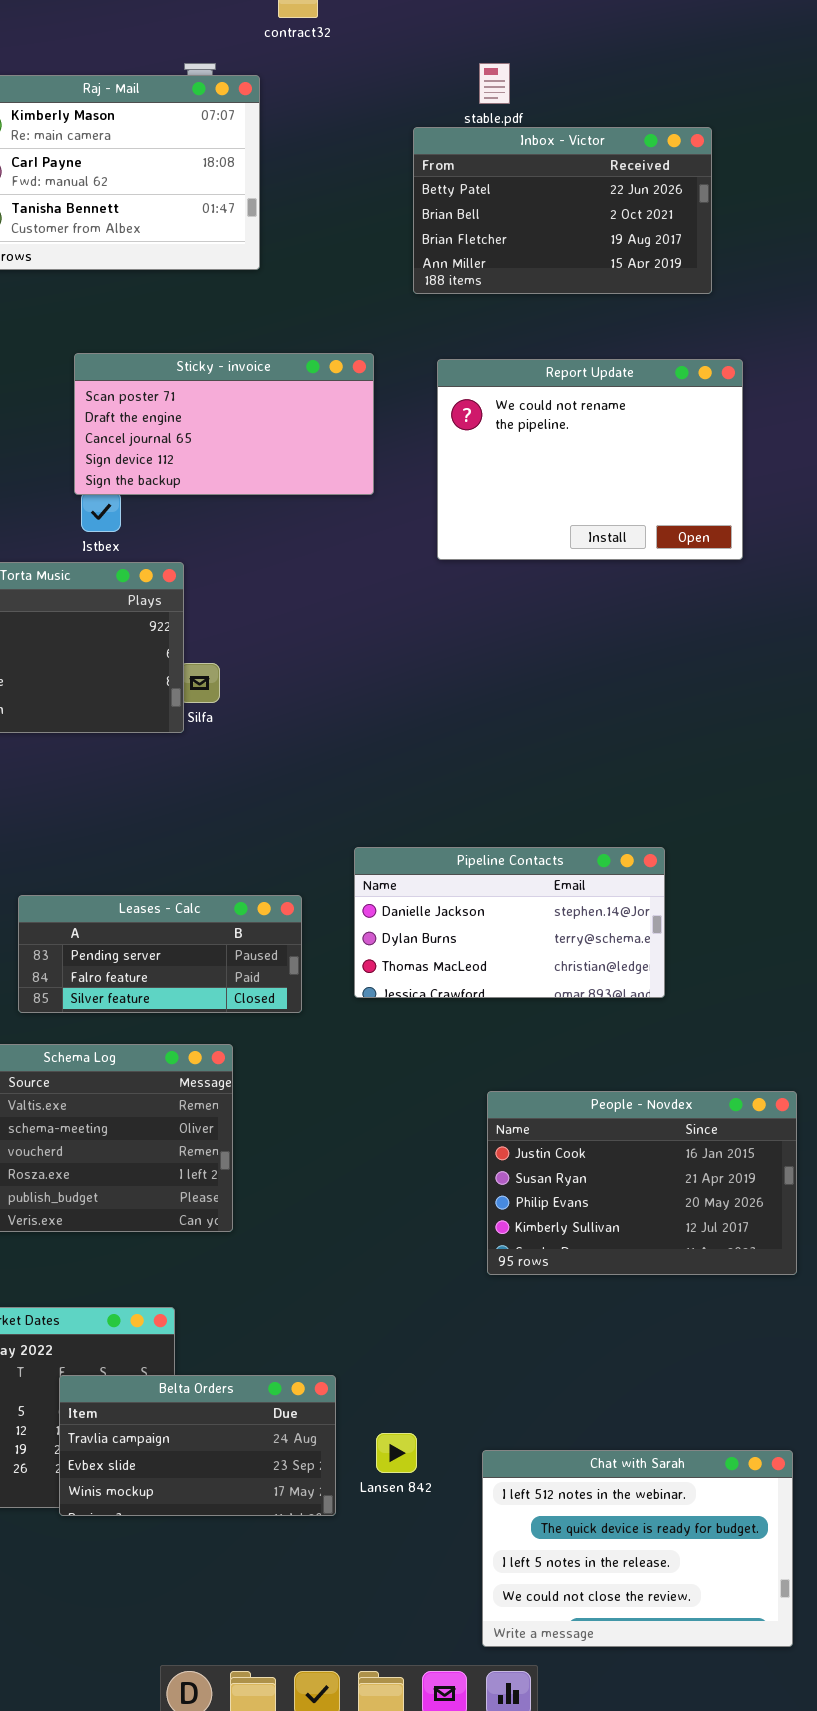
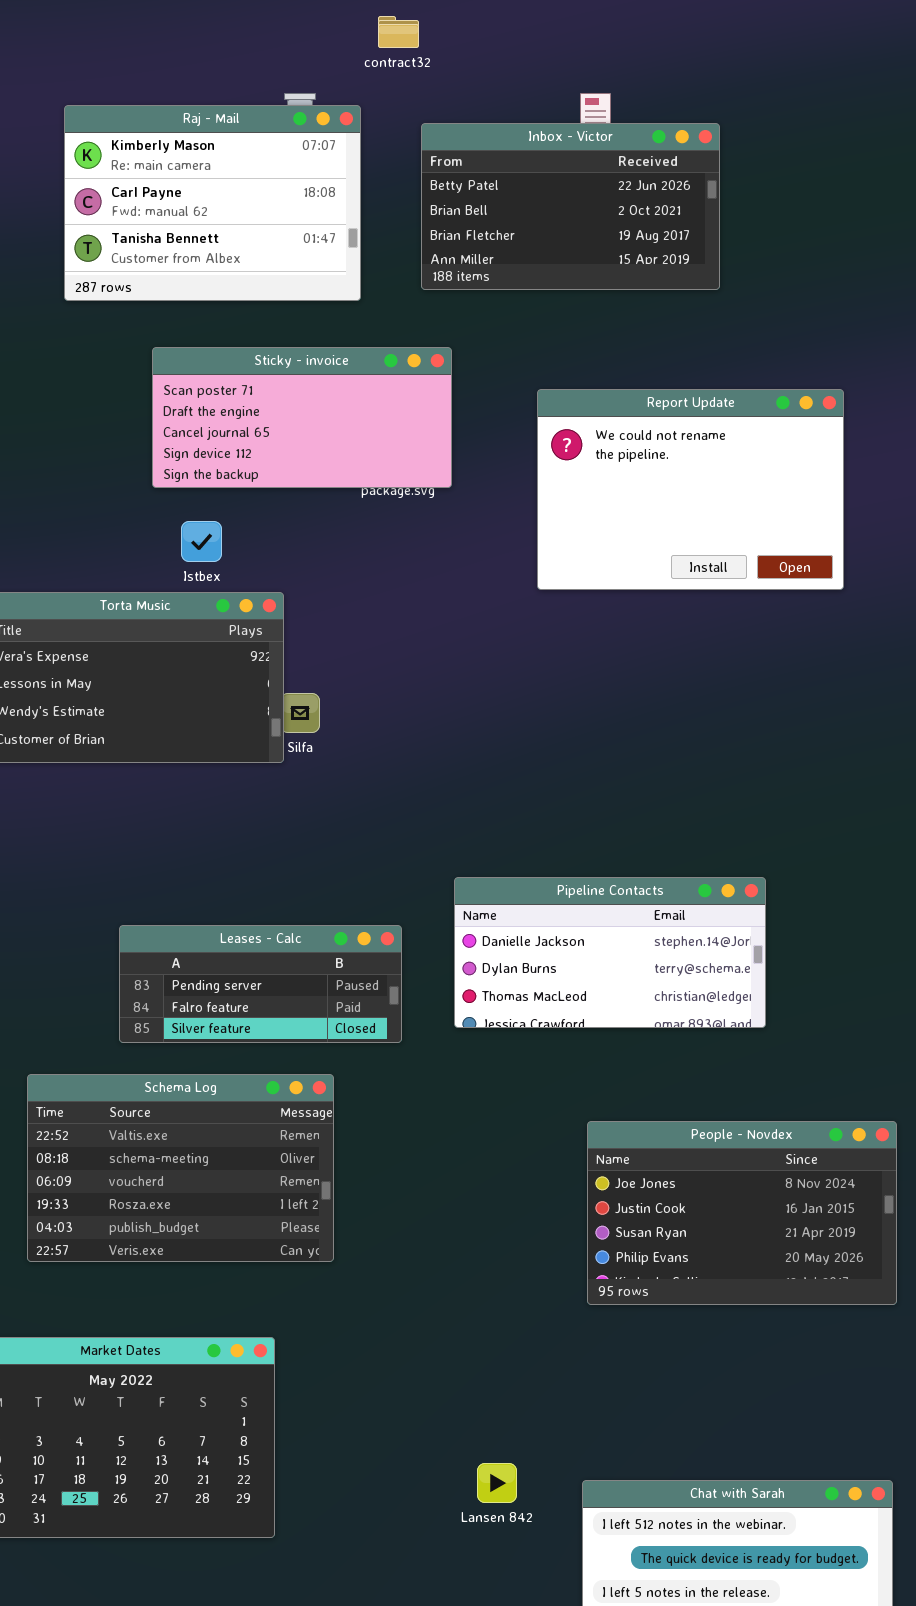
Inbox - Victor: [413,127,712,294] -> [421,123,720,290], moved
Sticky - invoice: [74,353,374,495] -> [152,347,452,488], moved
People - Novdex: [487,1091,797,1275] -> [587,1121,897,1305], scrolled up 1 row
Belta Orders: [59,1375,336,1516] -> none, closed

